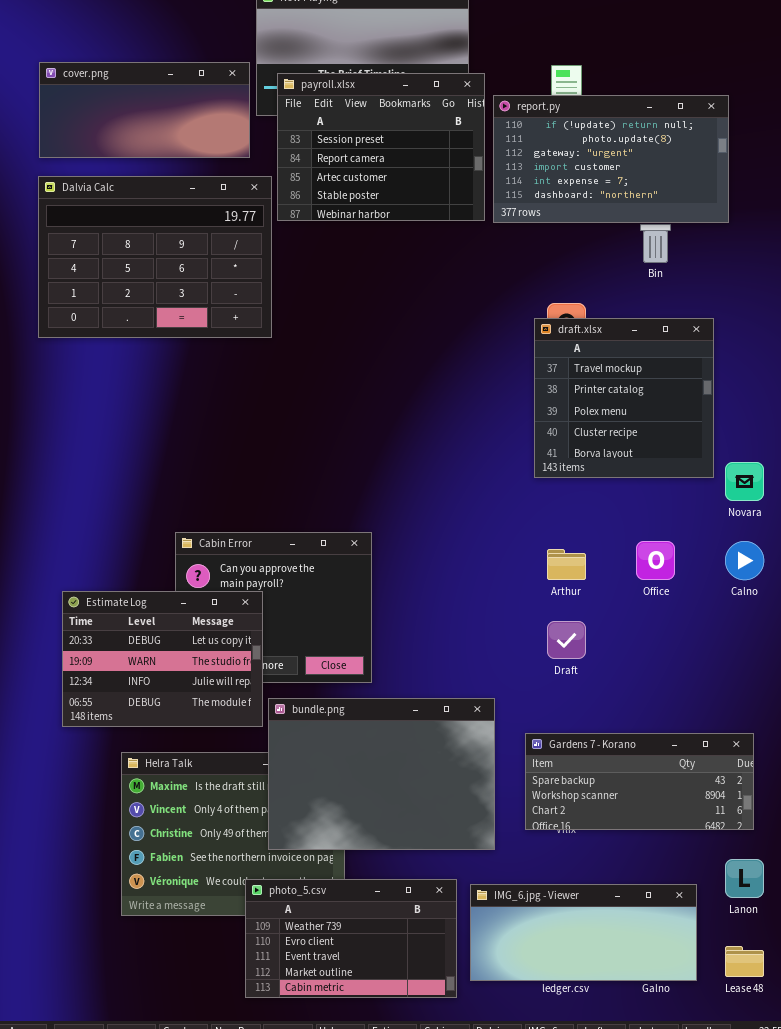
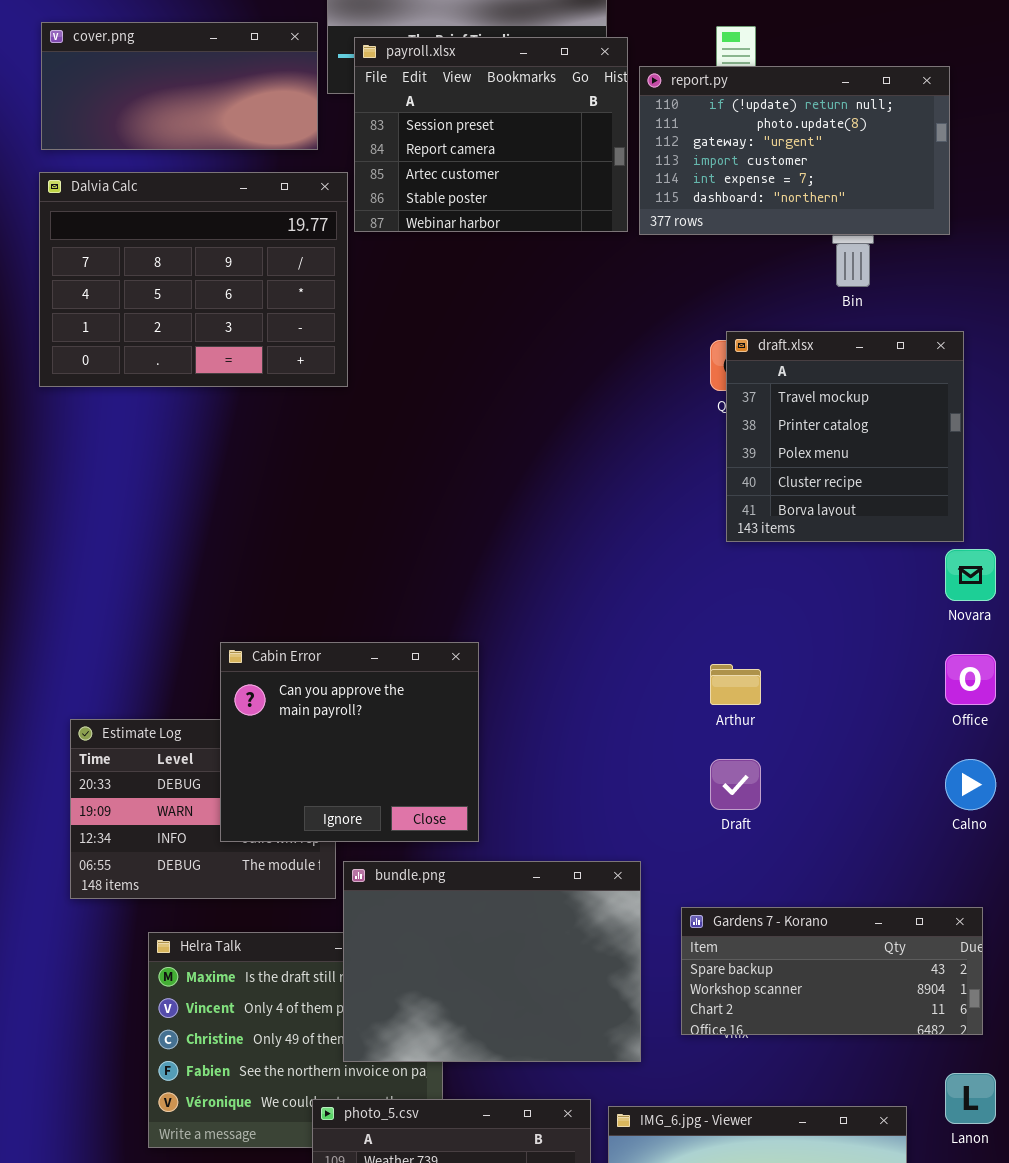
draft.xlsx: [534,318,714,478] -> [726,331,964,542], moved
Cabin Error: [175,532,372,683] -> [220,642,479,842], raised
Office: [636,541,675,580] -> [945,654,996,705], moved
Calno: [725,541,764,580] -> [945,759,996,810], moved

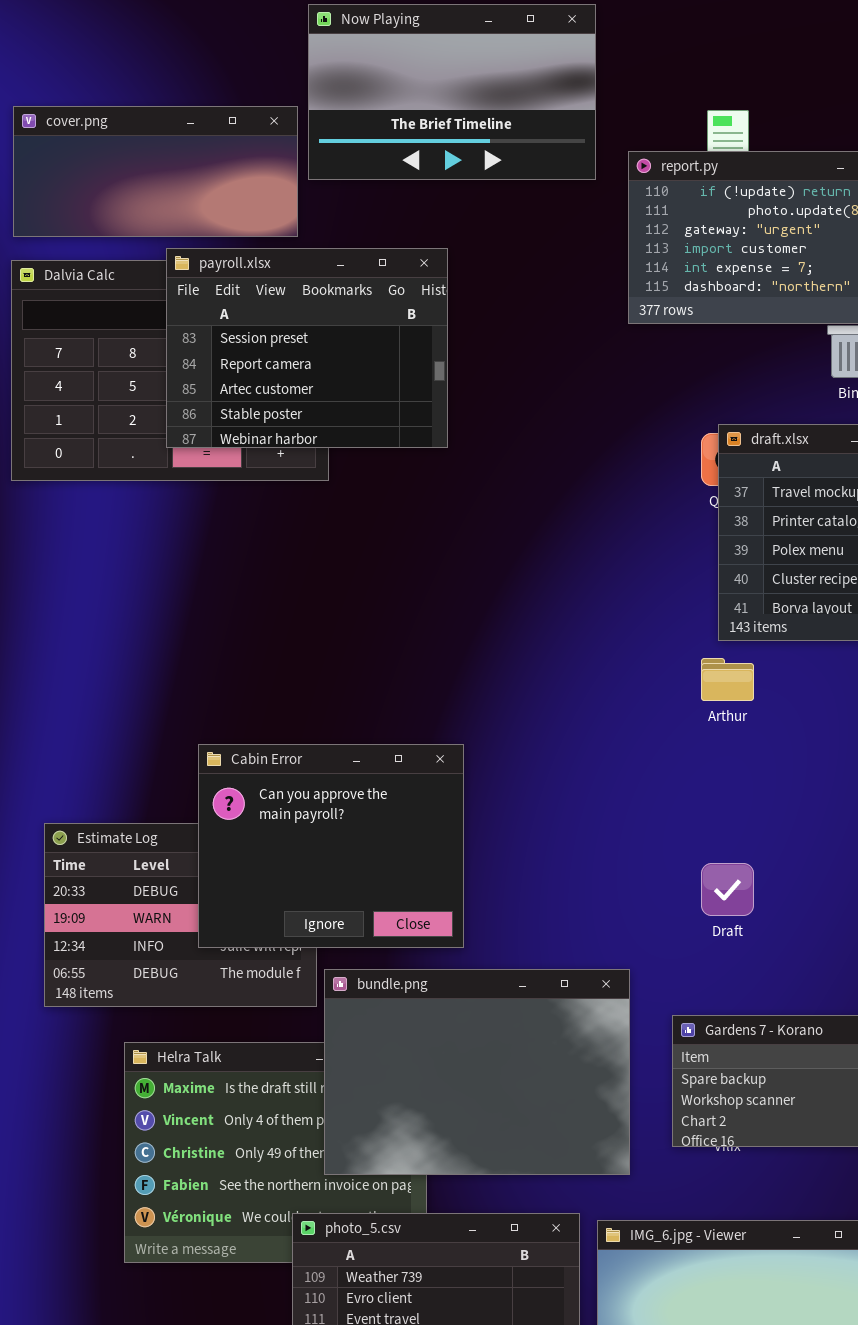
payroll.xlsx: [354,37,628,232] -> [166,248,448,448], moved
Arthur: [710,664,761,705] -> [701,658,754,701], moved

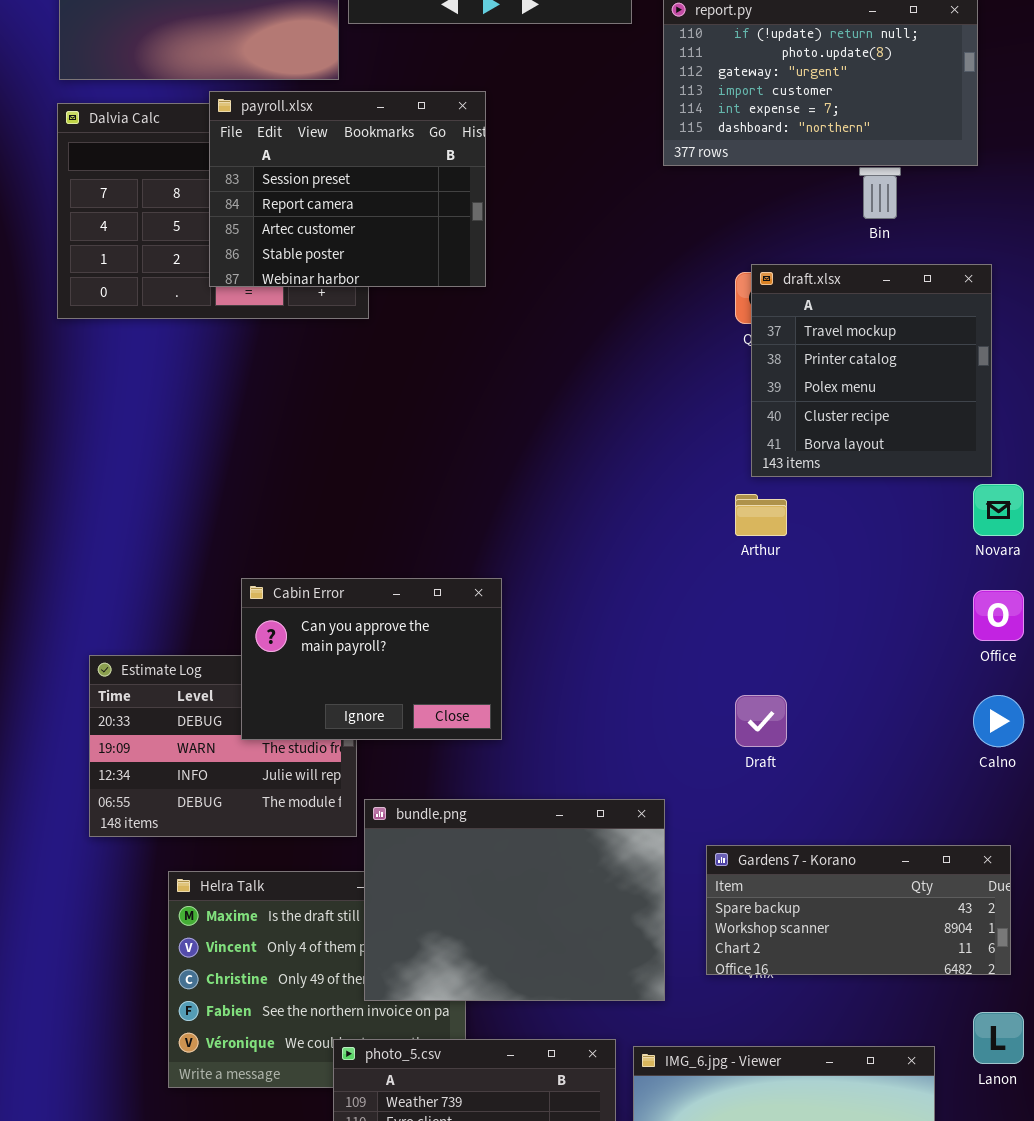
Cabin Error: [198,744,464,948] -> [241,578,502,740], resized

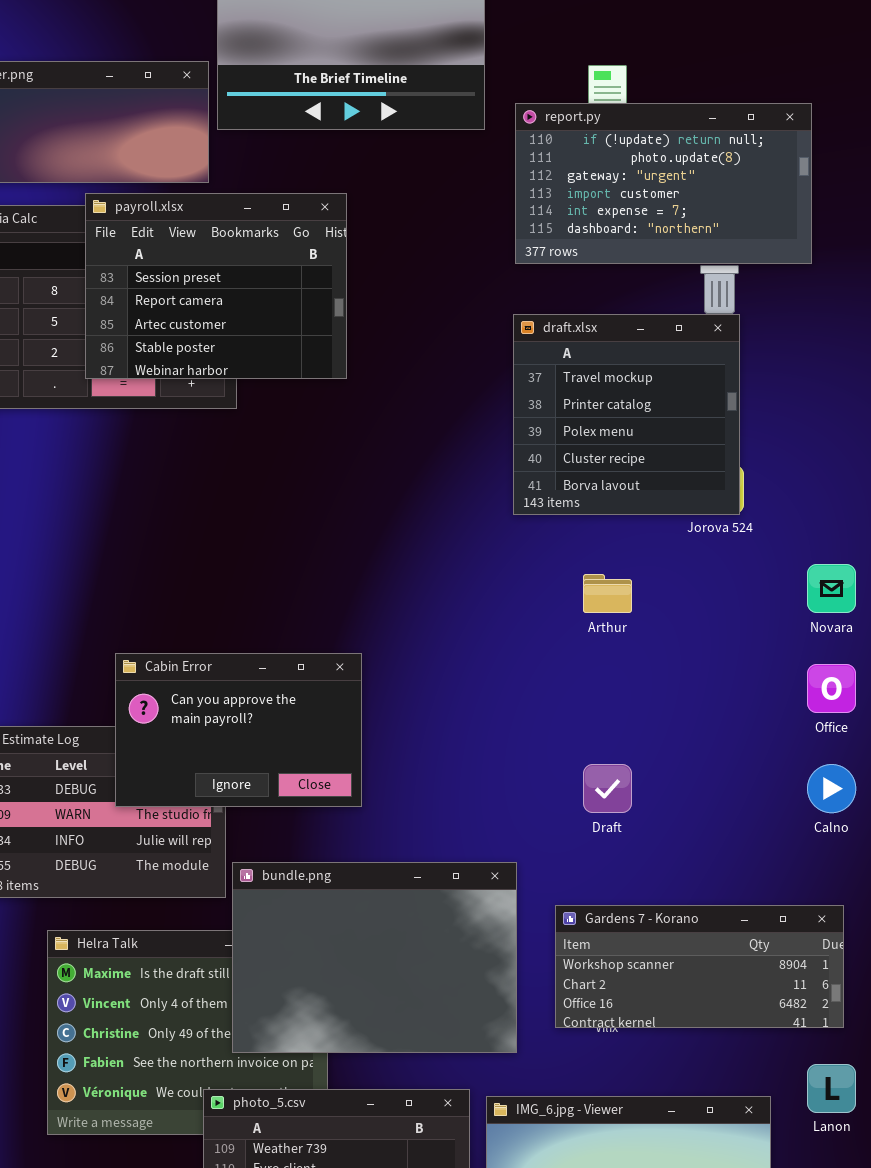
draft.xlsx: [751,264,992,477] -> [513,314,740,515], moved
Gardens 7 - Korano: [706,845,1011,975] -> [555,905,844,1028], scrolled down 1 row

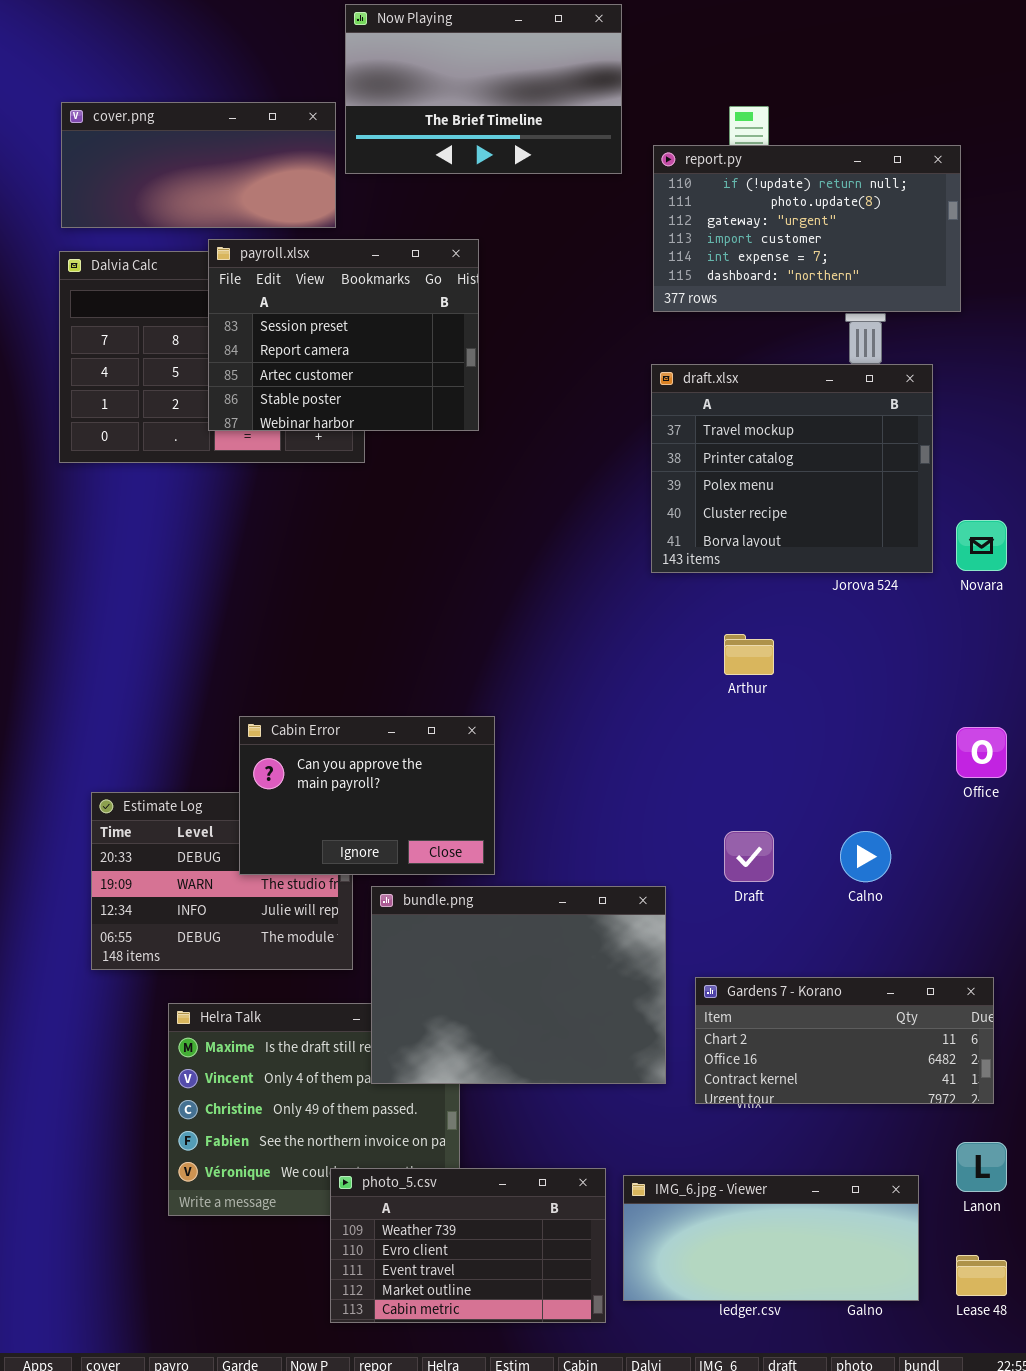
draft.xlsx: [513,314,740,515] -> [651,364,933,573], resized
Novara: [807,564,856,613] -> [956,520,1007,571], moved
Calno: [807,764,856,813] -> [840,831,891,882], moved
bundle.png: [232,862,517,1053] -> [371,886,666,1084], moved
Gardens 7 - Korano: [555,905,844,1028] -> [695,977,994,1104], scrolled down 1 row

